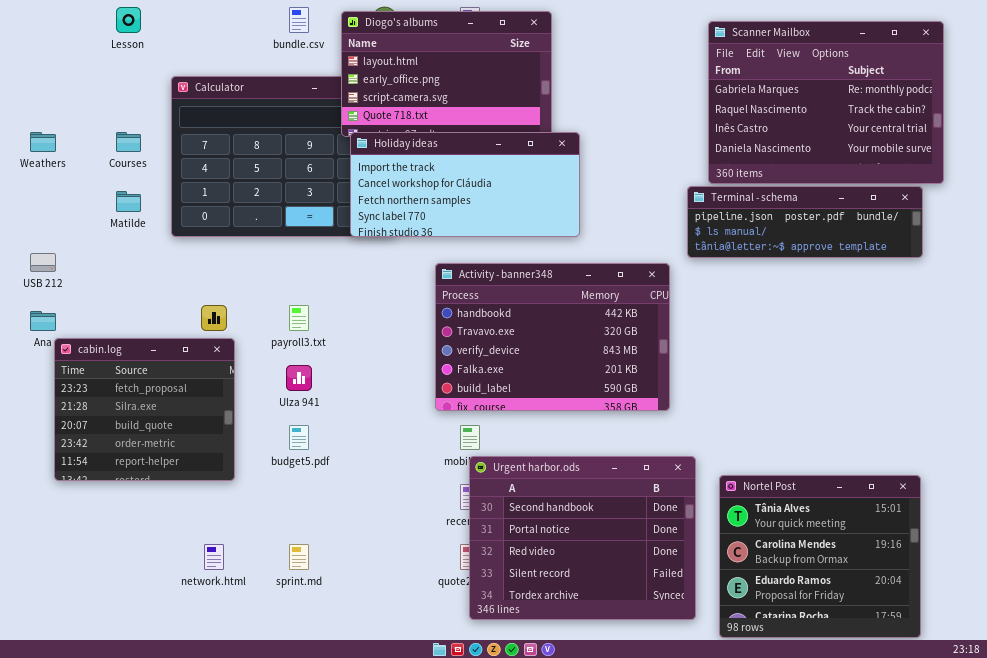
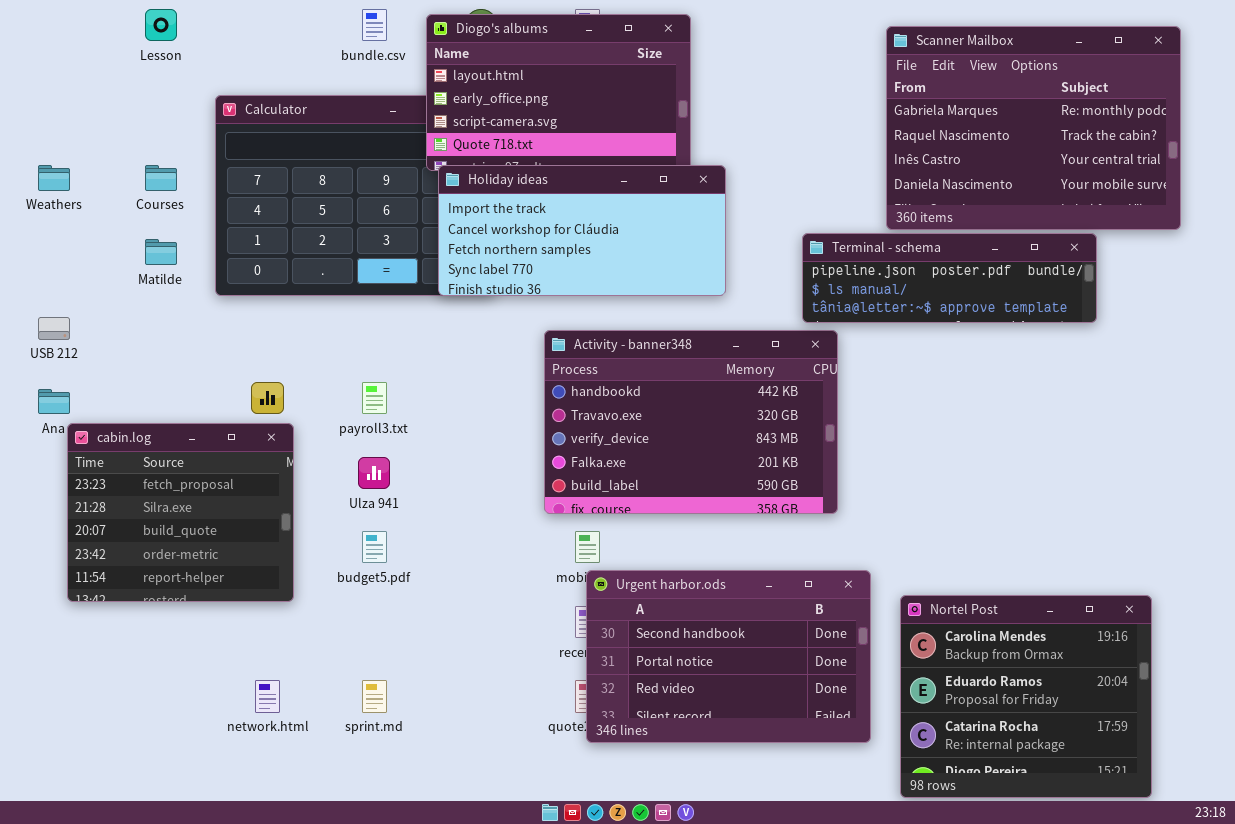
Terminal - schema: [687,186,923,258] -> [802,233,1097,323], moved
Urgent harbor.ods: [469,456,696,620] -> [586,570,871,743], resized
Nortel Post: [719,475,921,638] -> [900,595,1152,798], scrolled down 1 row

